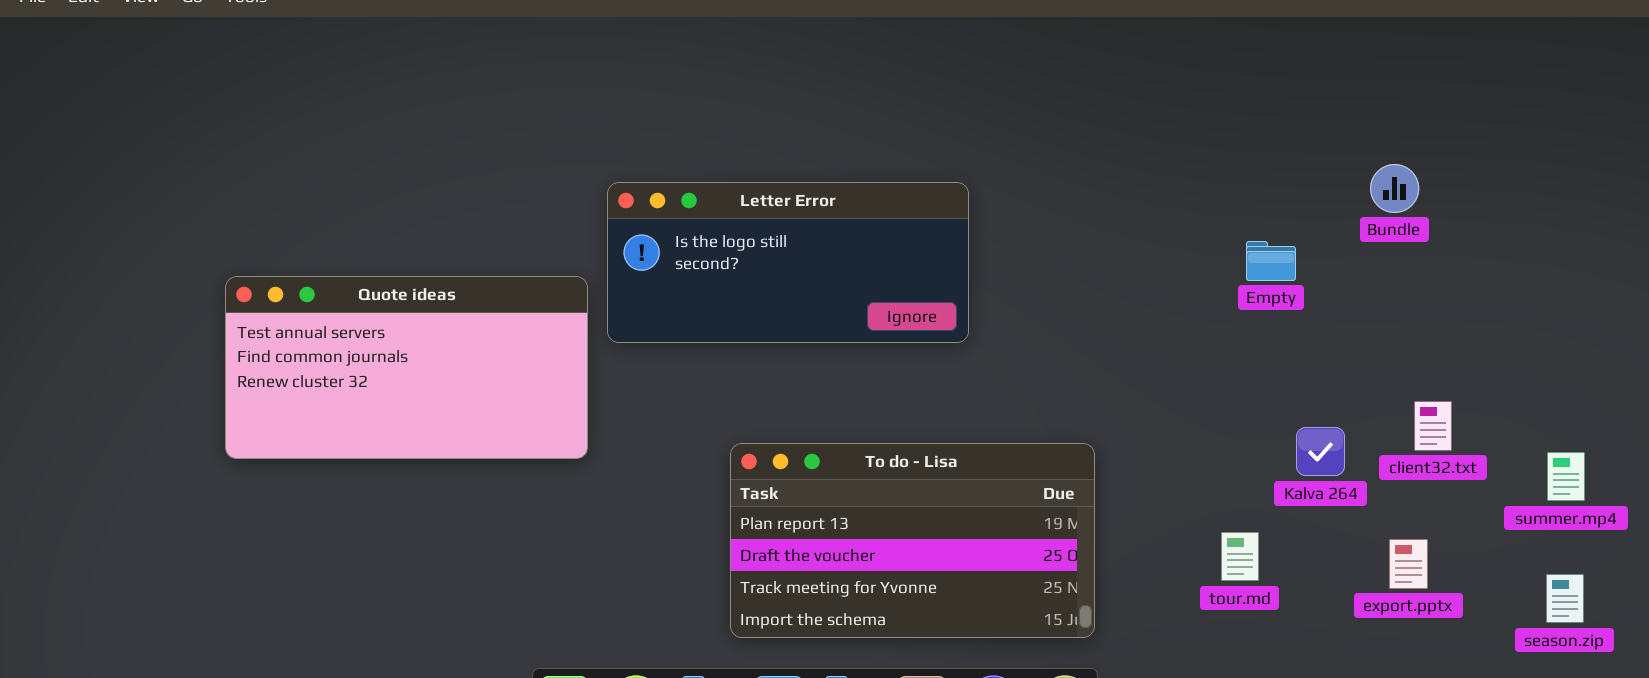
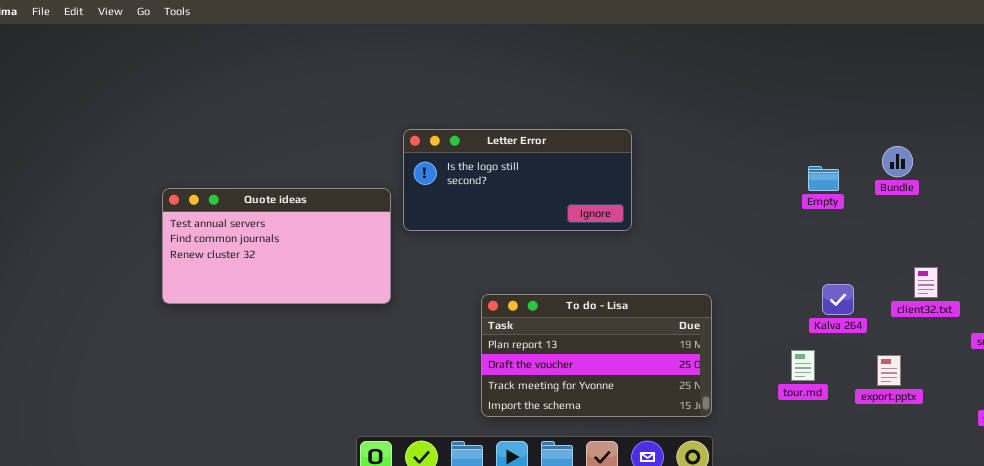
Bundle: [1370,164,1419,213] -> [882,146,913,177], moved
Kalva 264: [1296,427,1345,476] -> [822,284,854,315], moved
export.pptx: [1389,539,1428,589] -> [877,355,901,386], moved

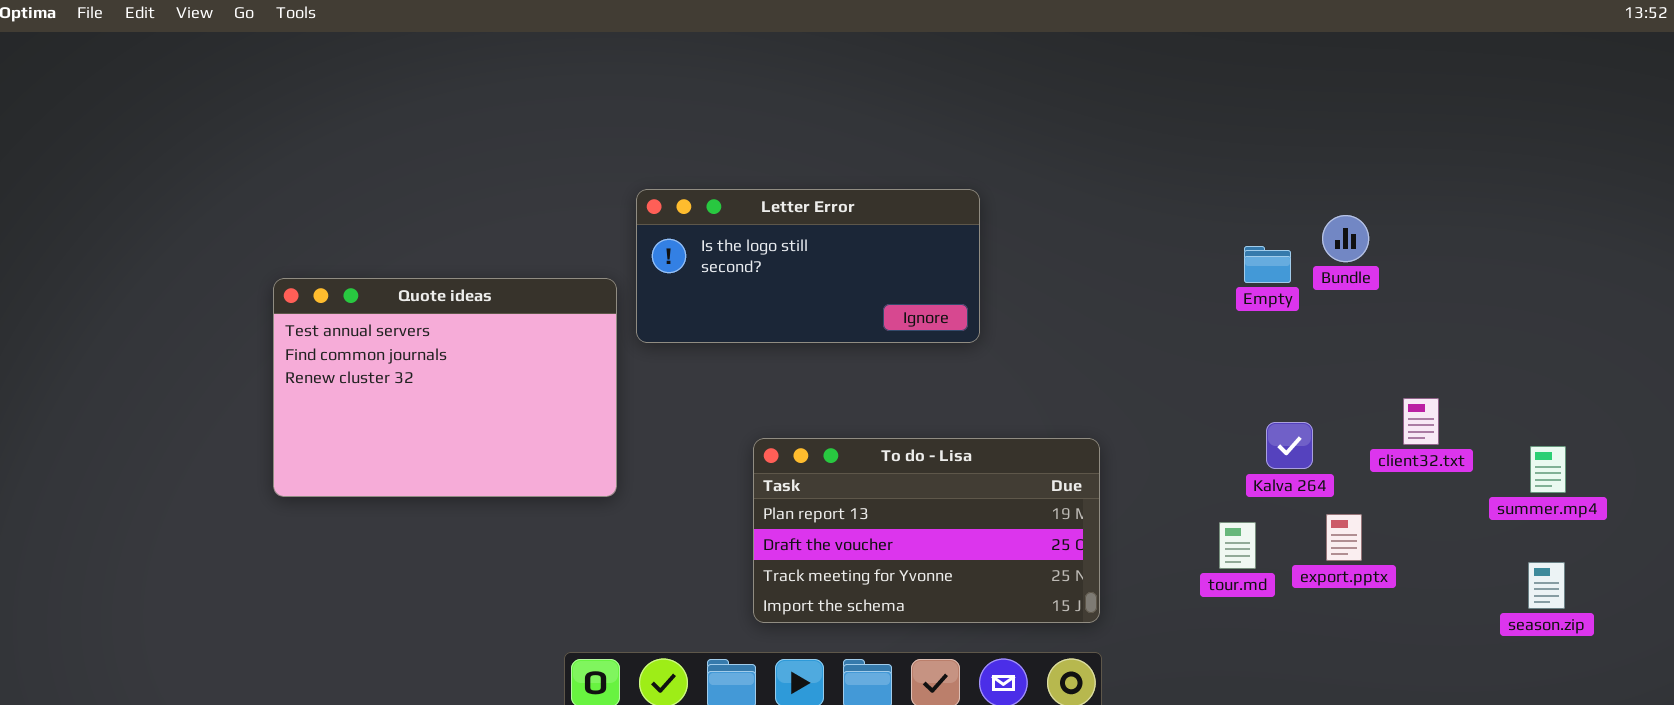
Bundle: [882,146,913,177] -> [1322,215,1369,262], moved
Quote ideas: [162,188,391,304] -> [273,278,617,497], resized
export.pptx: [877,355,901,386] -> [1326,514,1362,561], moved

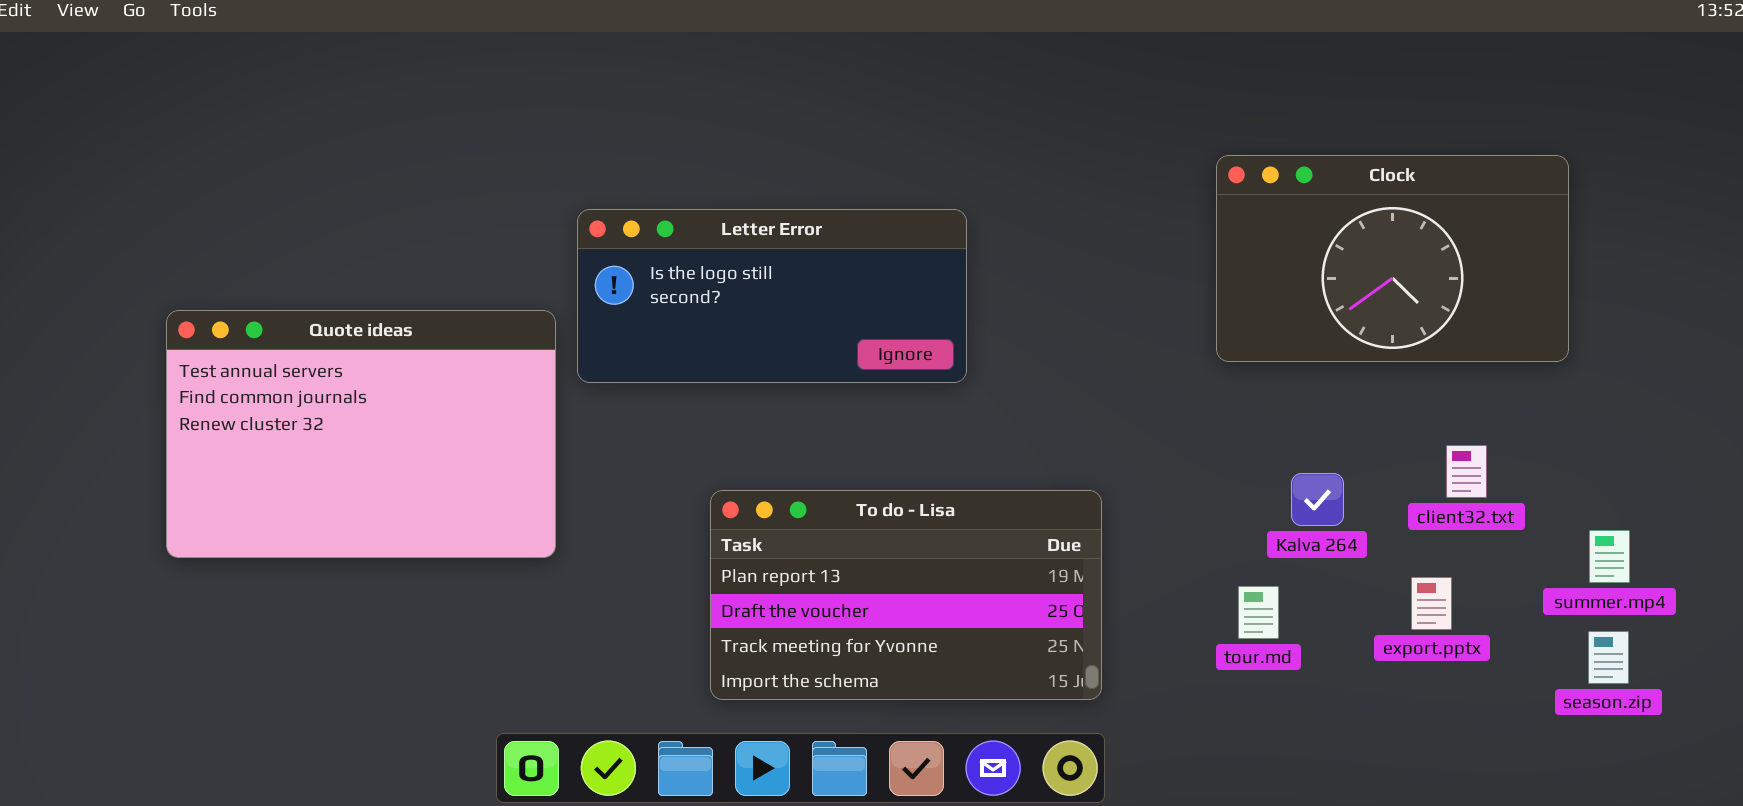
Clock: none -> [1216,155,1569,362], opened
summer.mp4: [1530,446,1566,493] -> [1589,530,1630,583], moved
export.pptx: [1326,514,1362,561] -> [1411,577,1452,630], moved

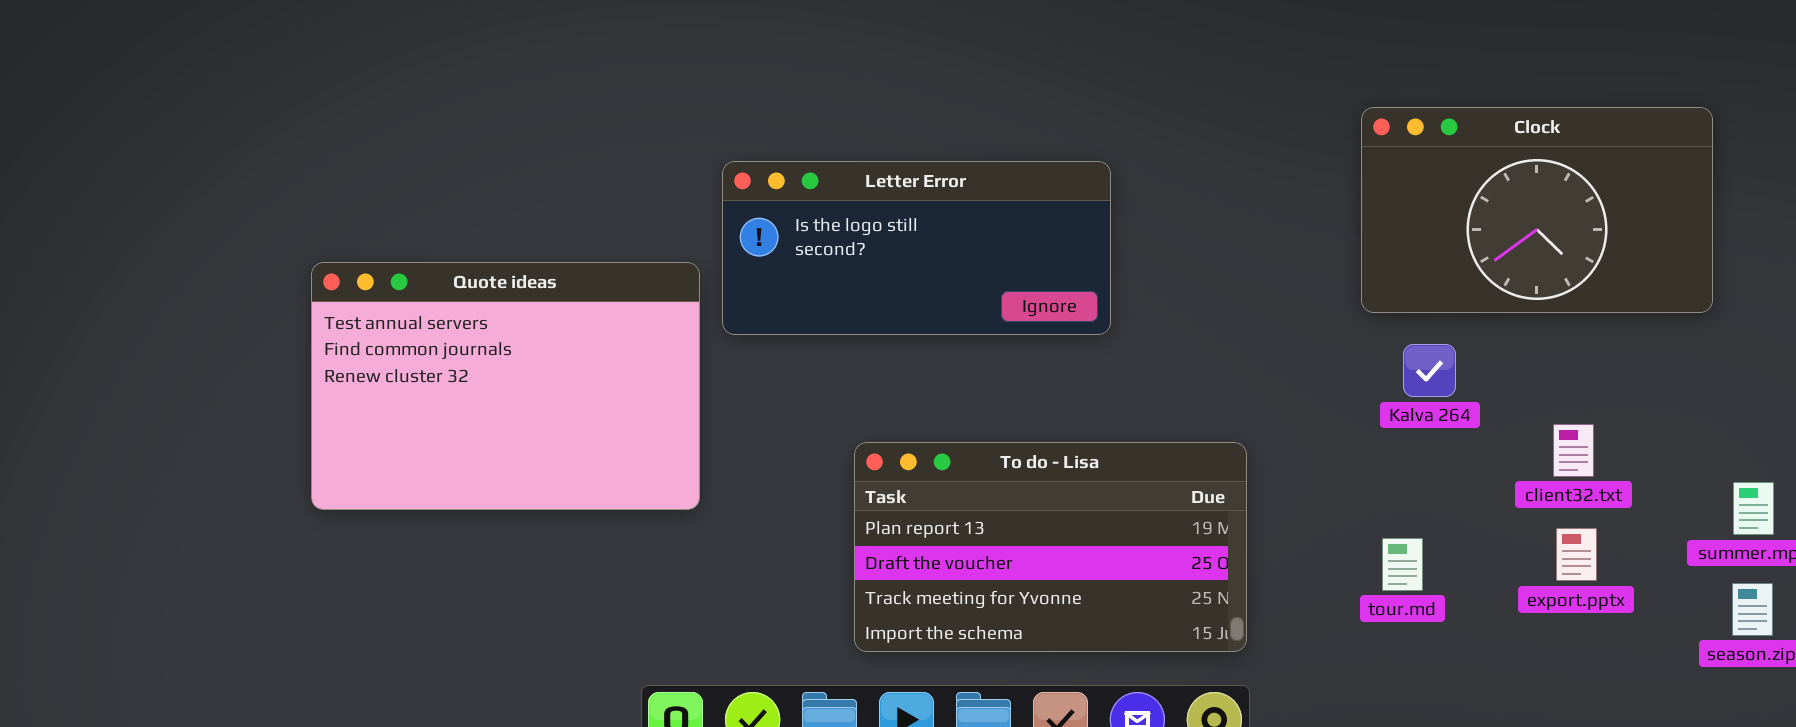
client32.txt: [1446,445,1487,498] -> [1553,424,1594,477], moved
Kalva 264: [1291,473,1344,526] -> [1403,344,1456,397], moved

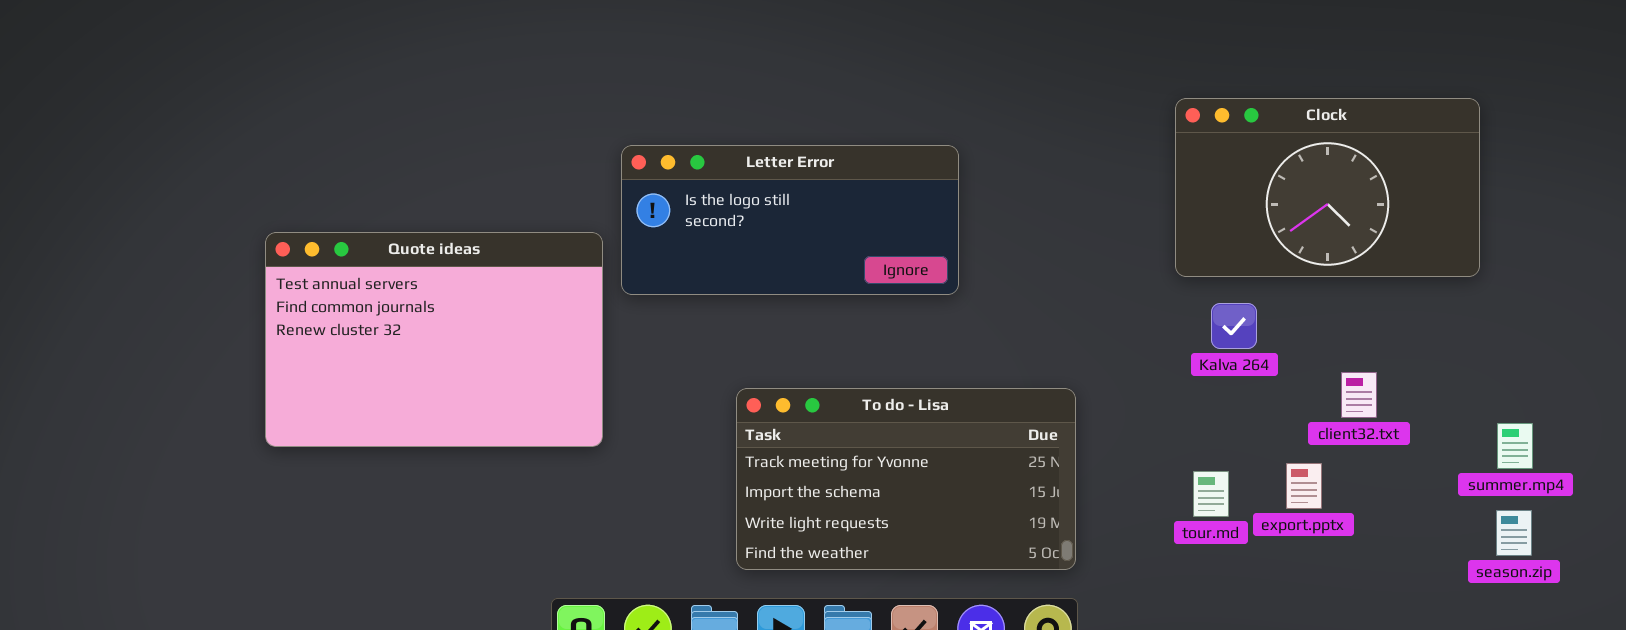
To do - Lisa: [854,442,1247,652] -> [736,388,1076,570], scrolled down 2 rows
export.pptx: [1556,528,1597,581] -> [1286,463,1322,509], moved

